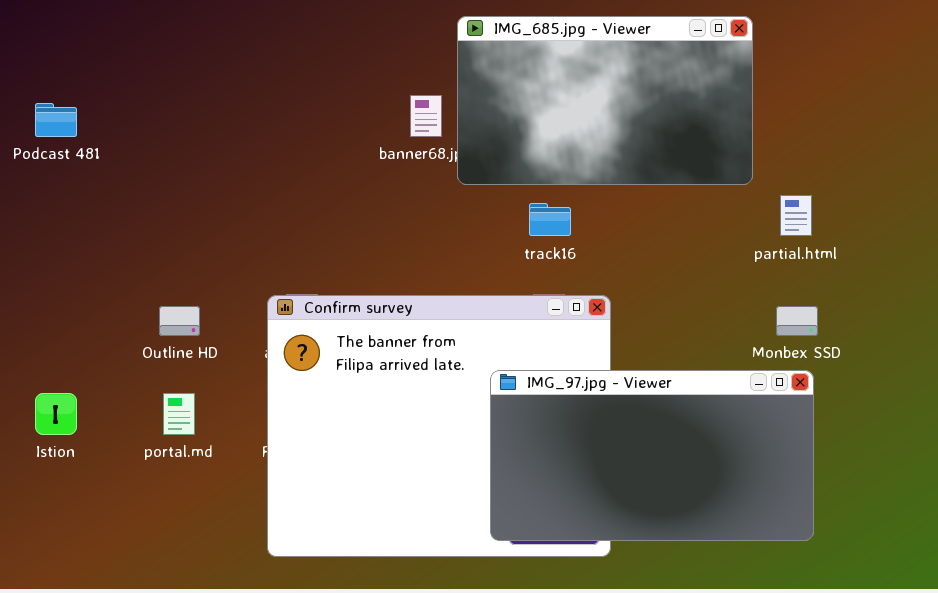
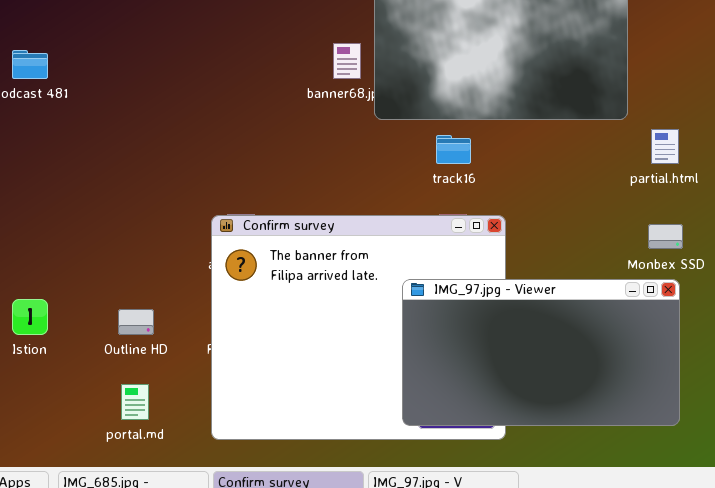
Outline HD: [159,306,200,336] -> [118,309,154,335], moved
portal.md: [163,393,195,435] -> [121,384,149,420], moved

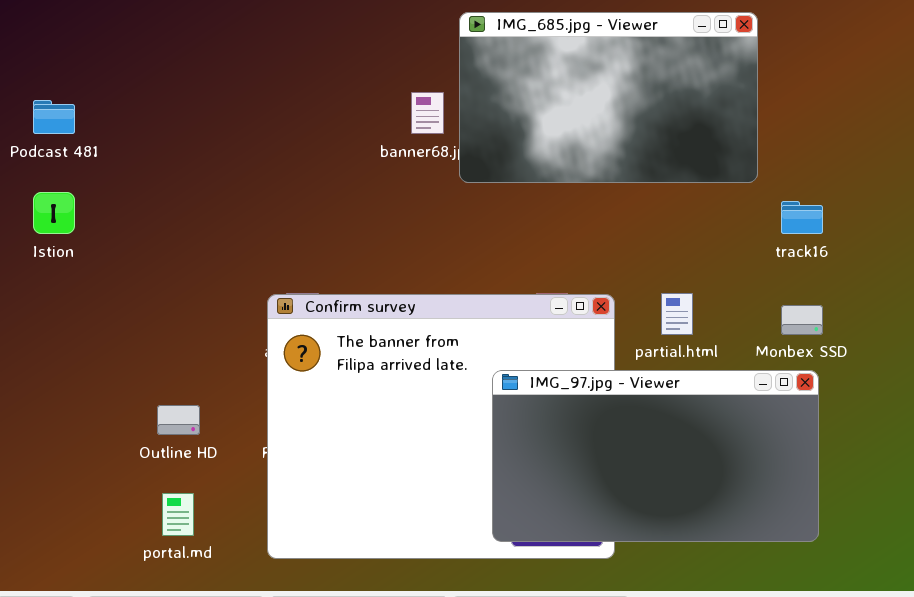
partial.html: [651,129,679,164] -> [661,293,693,335], moved
track16: [436,135,471,164] -> [781,201,823,234], moved
Istion: [12,299,48,335] -> [33,192,75,234], moved

